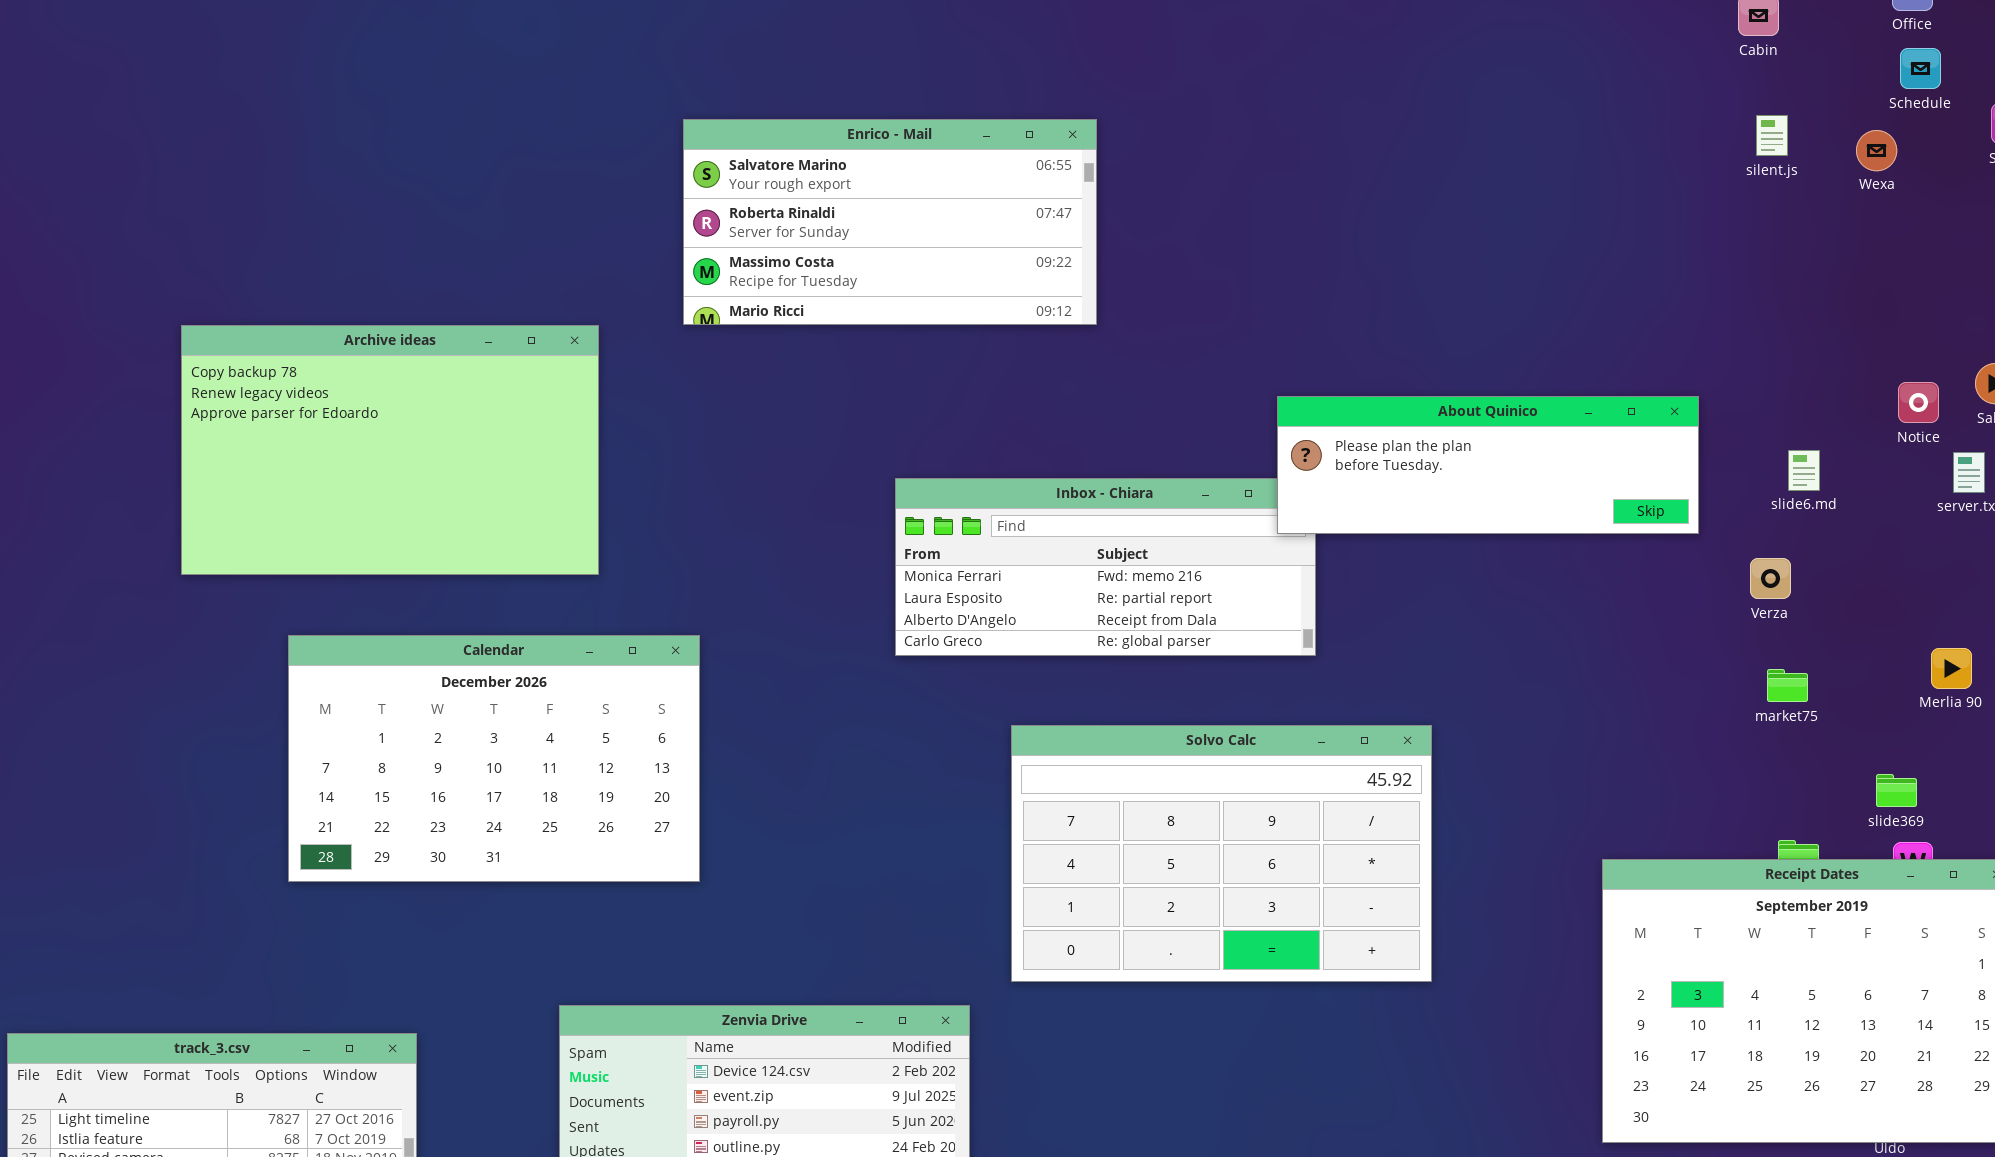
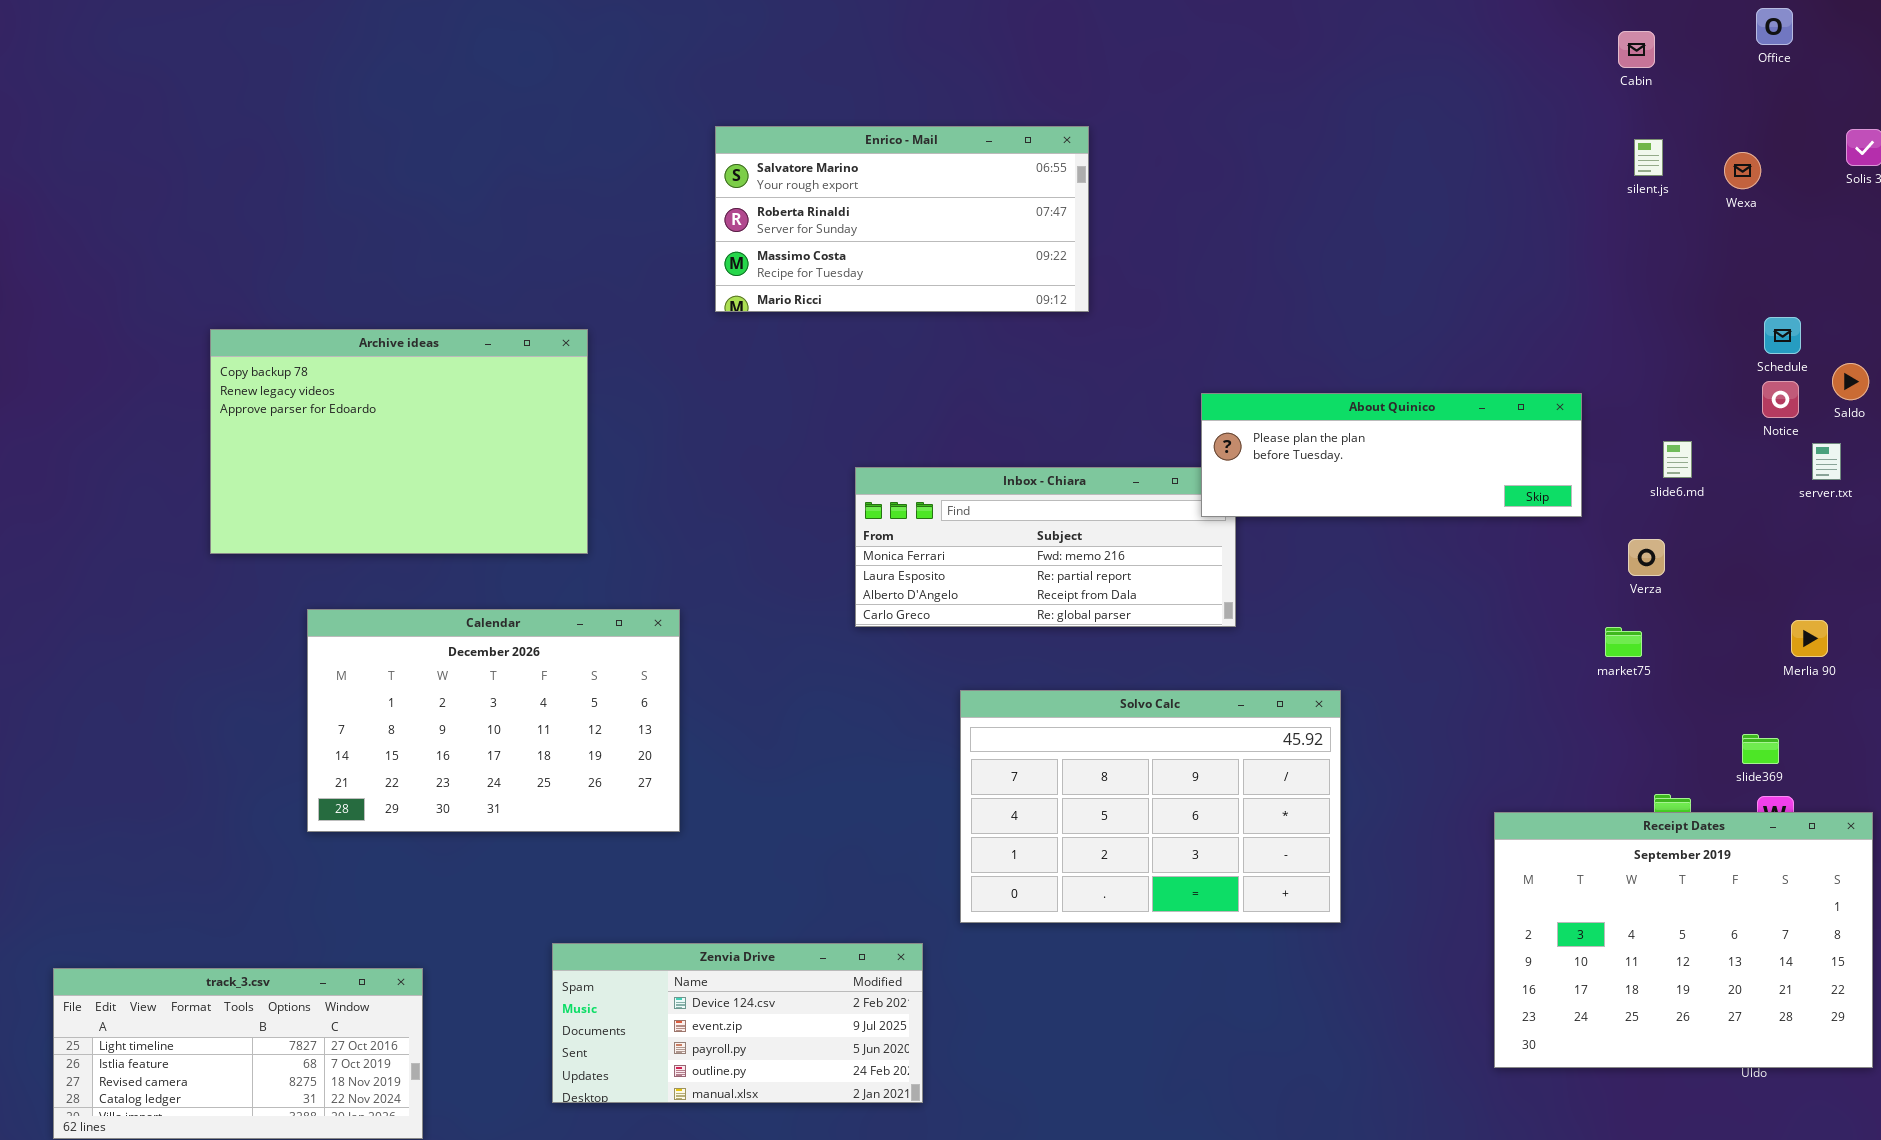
Schedule: [1900,48,1941,89] -> [1764,317,1801,354], moved
Enrico - Mail: [683,119,1097,325] -> [715,126,1089,312], moved
market75: [1767,669,1808,702] -> [1605,627,1642,657], moved

